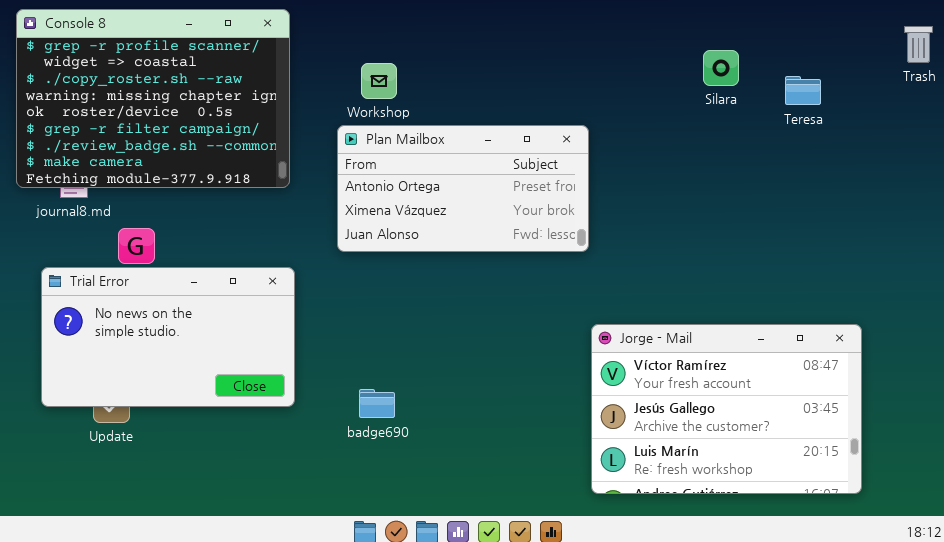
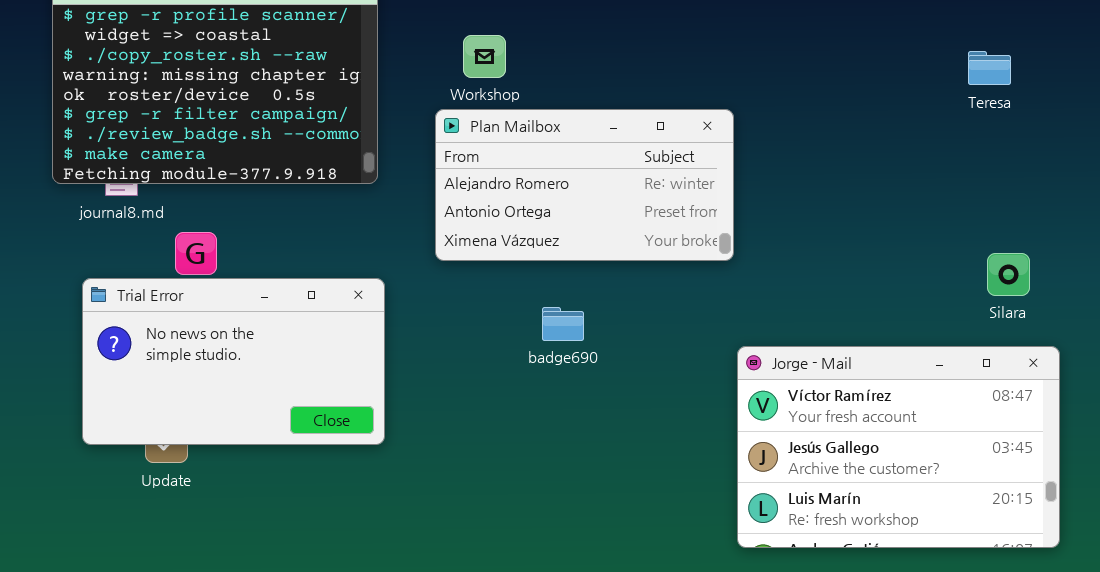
Silara: [703,50,739,86] -> [987,253,1030,296], moved
Plan Mailbox: [337,125,589,252] -> [435,109,734,261], scrolled up 1 row
badge690: [359,389,395,418] -> [542,307,584,341], moved

